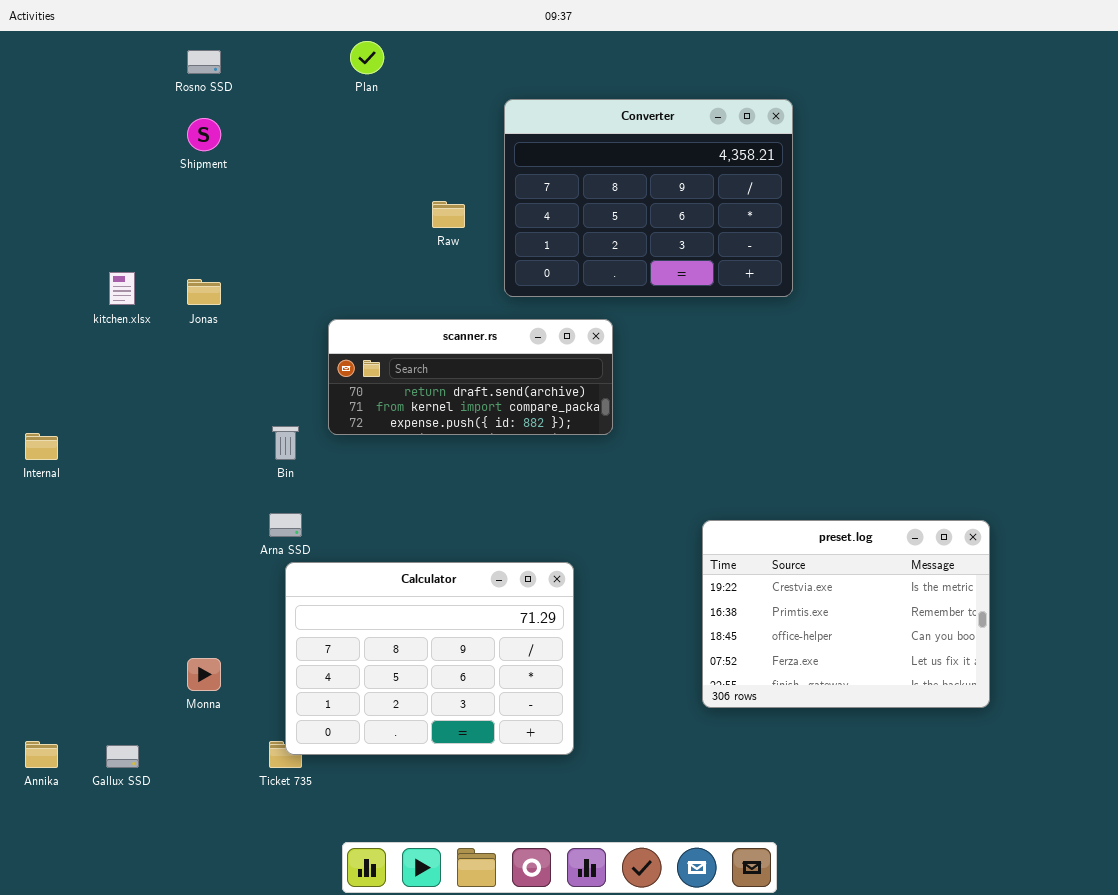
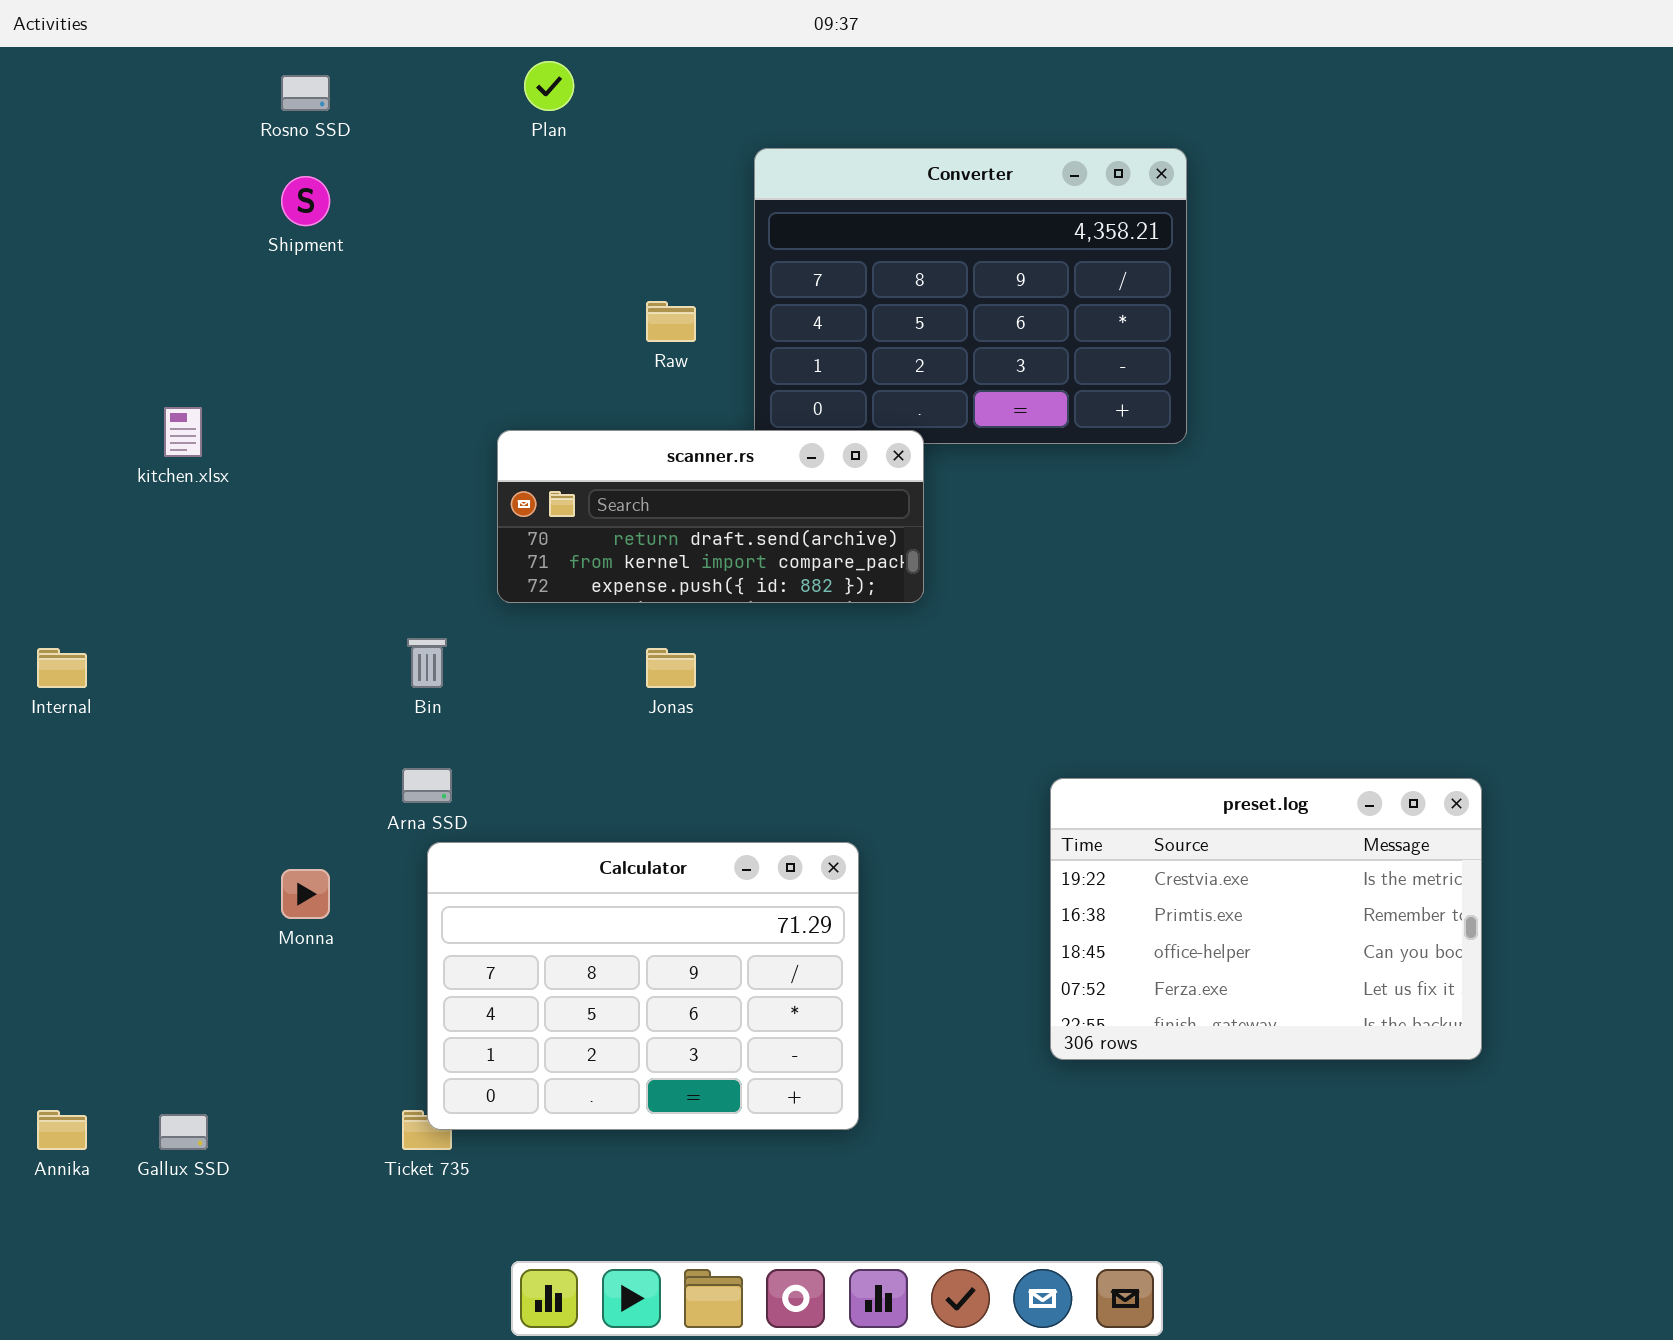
Jonas: [187,279,221,305] -> [646,648,696,688], moved
scanner.rs: [328,319,613,435] -> [497,430,924,603], moved
Monna: [187,658,221,691] -> [281,869,330,919], moved

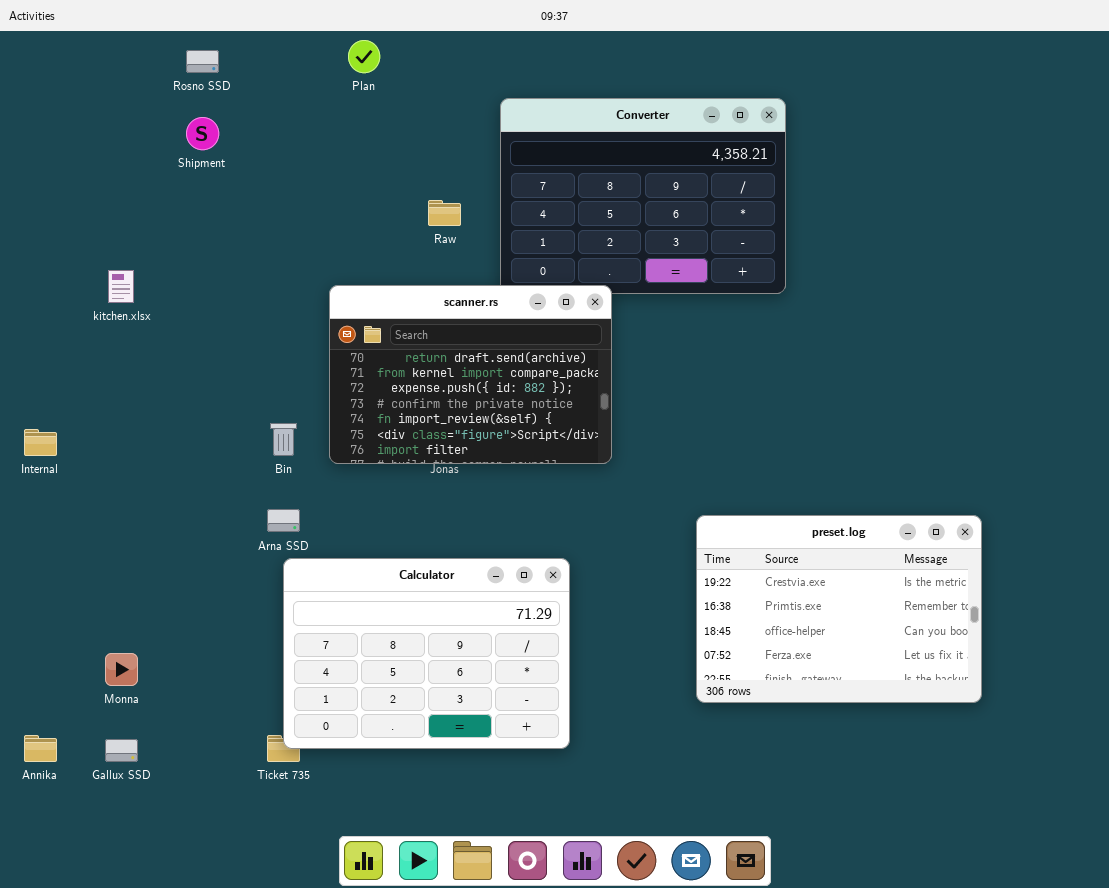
scanner.rs: [497,430,924,603] -> [329,285,612,464], resized
Monna: [281,869,330,919] -> [105,653,138,686], moved

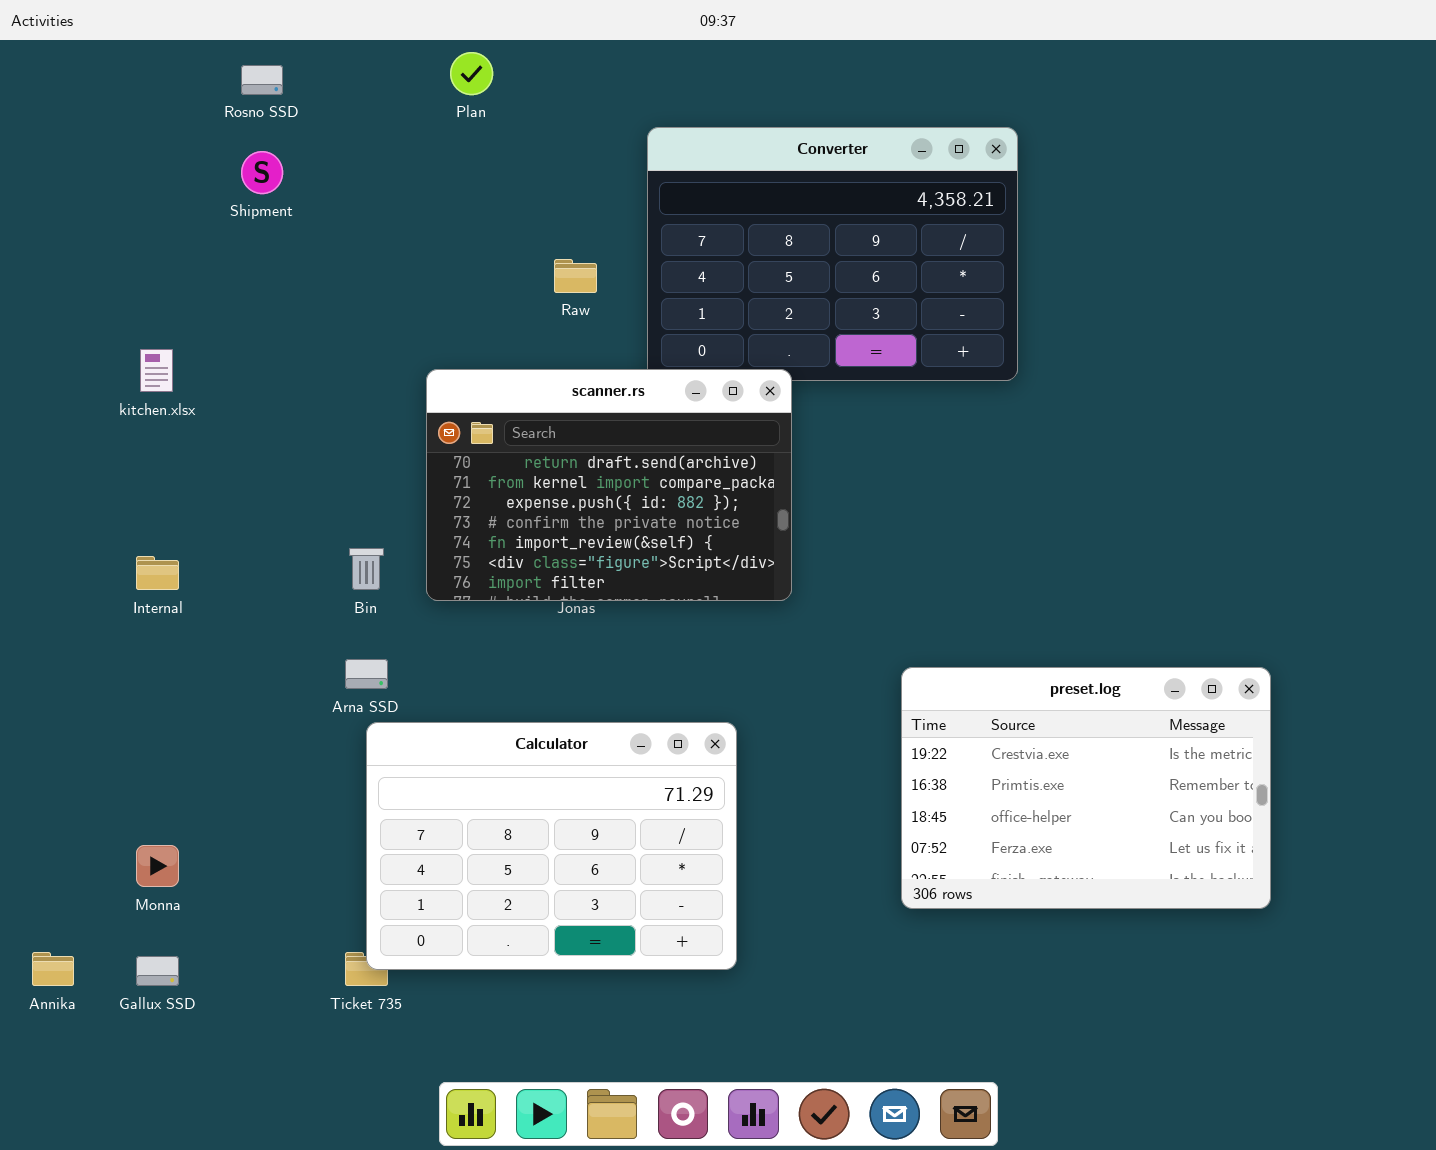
Internal: [24,429,57,456] -> [136,556,179,590], moved

